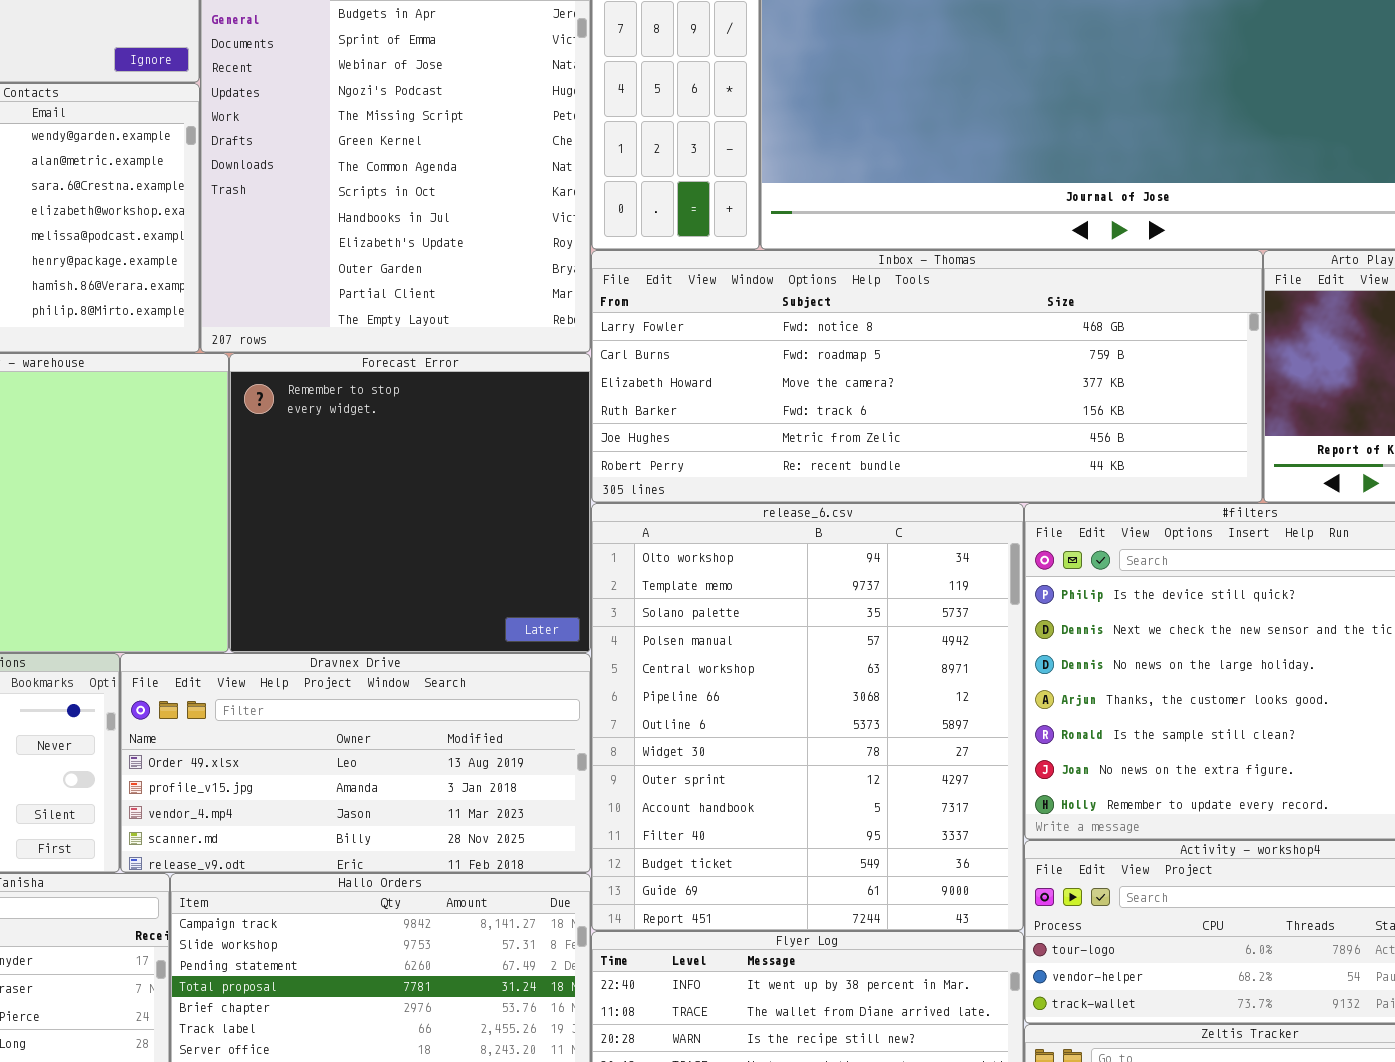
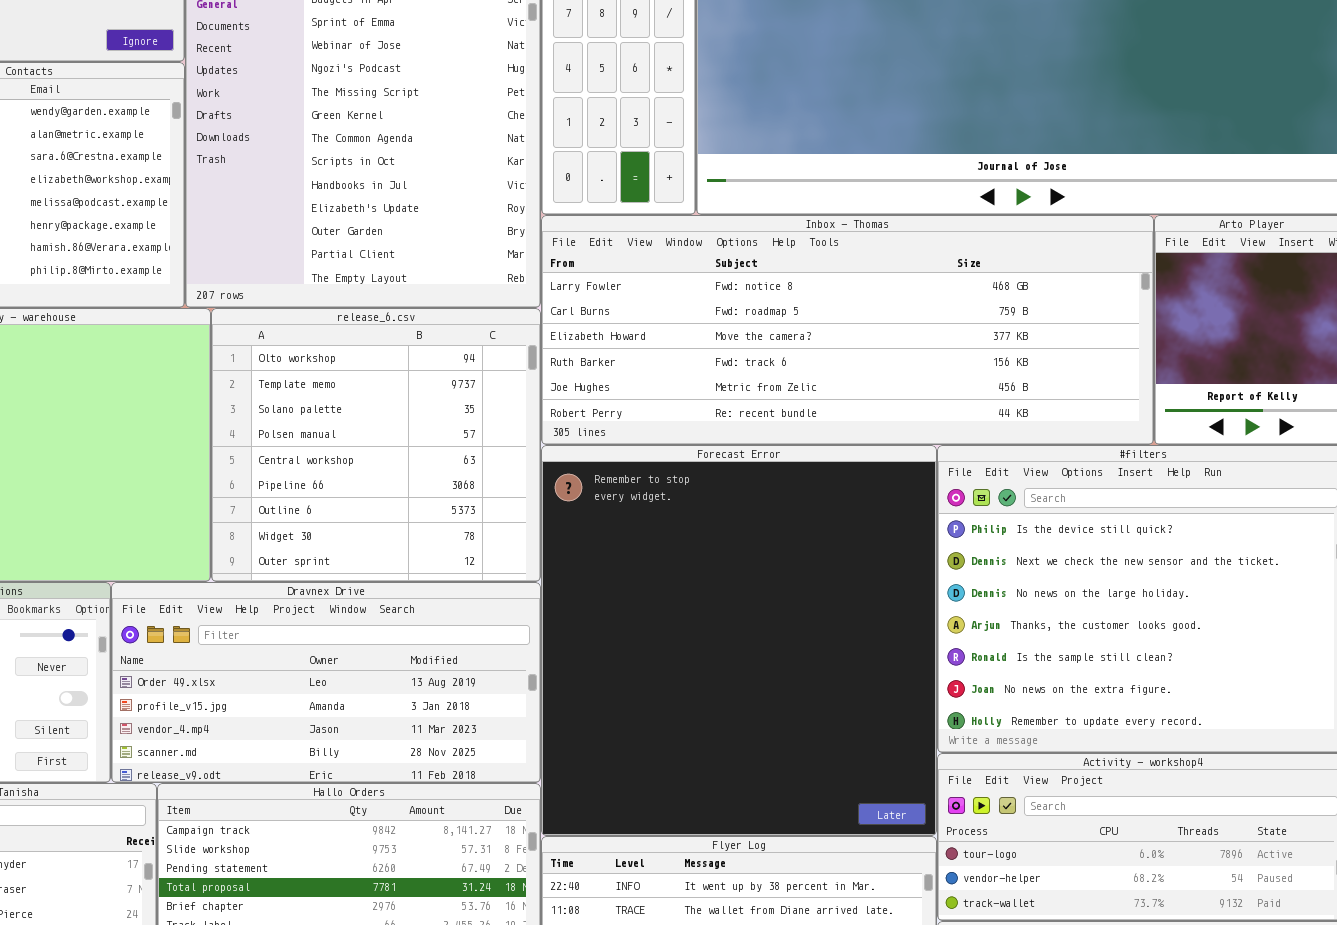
Forecast Error: [229,353,591,653] -> [541,445,937,836], moved, resized
release_6.csv: [591,503,1024,931] -> [211,308,541,582], moved, resized

